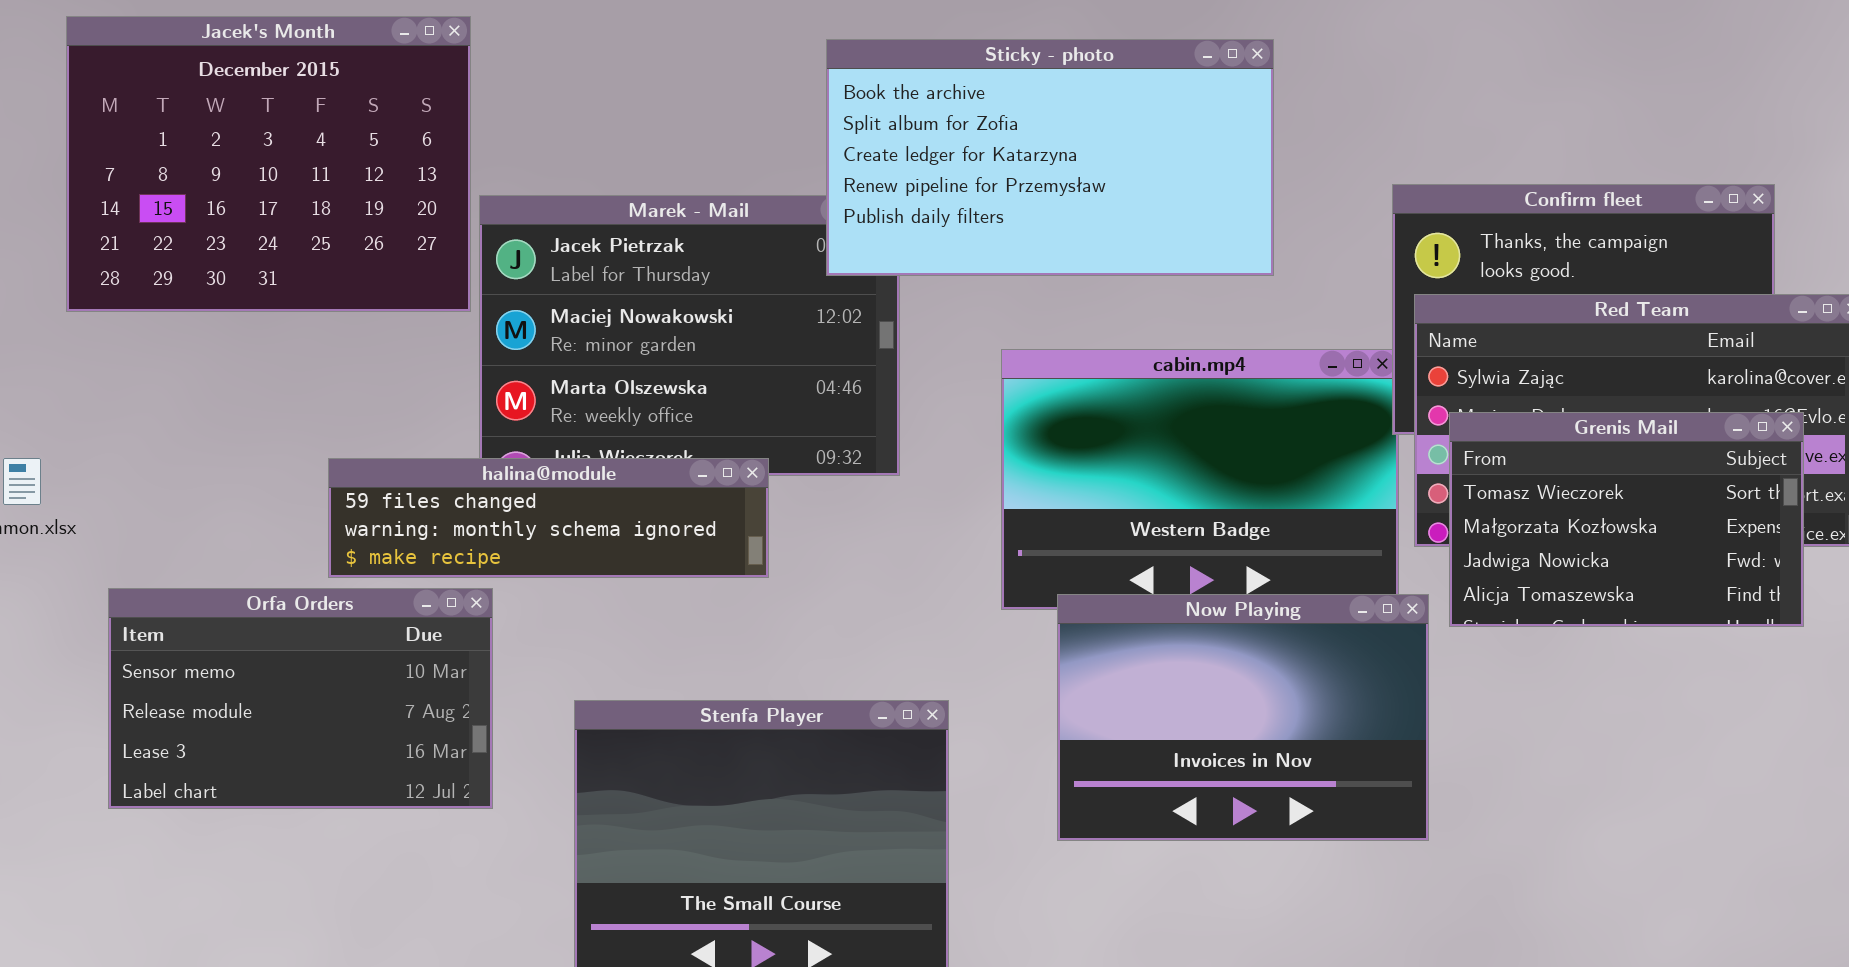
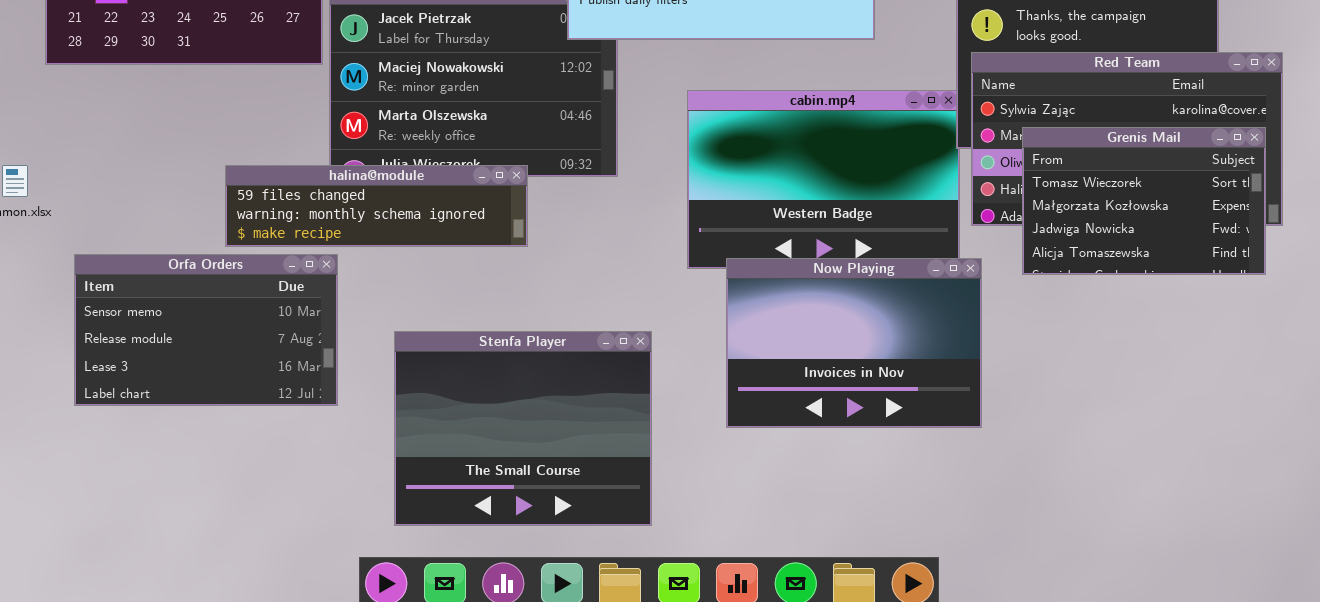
Grenis Mail: [1449,412,1804,627] -> [1022,127,1266,275], moved

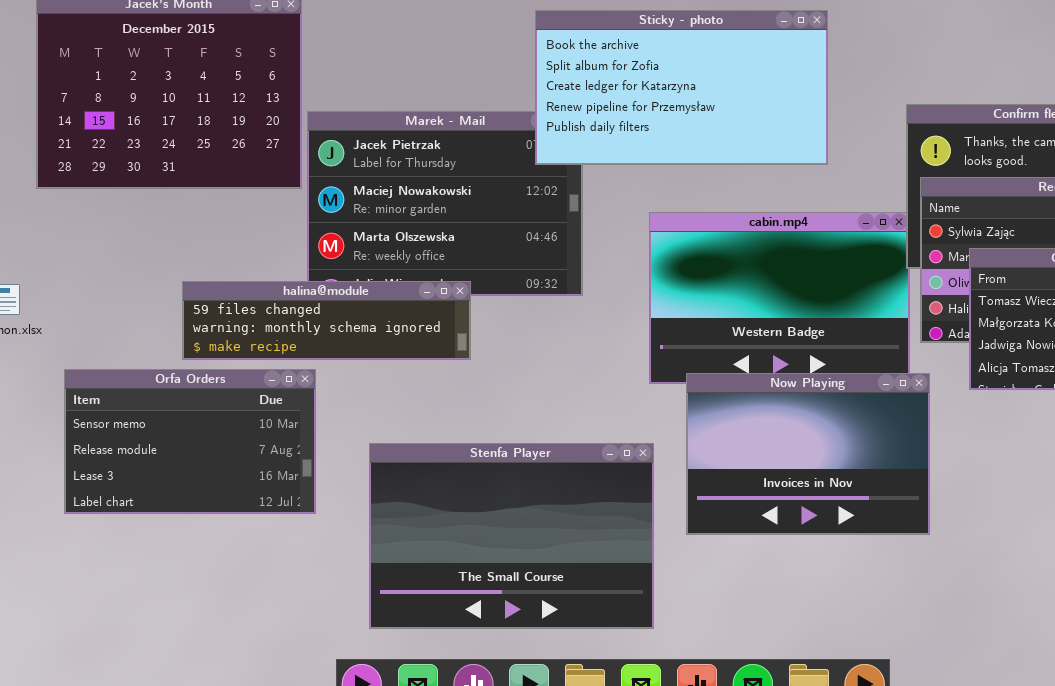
halina@module: [225,165,528,247] -> [182,281,471,360], moved
Stenfa Player: [394,331,652,526] -> [369,443,654,629], resized

